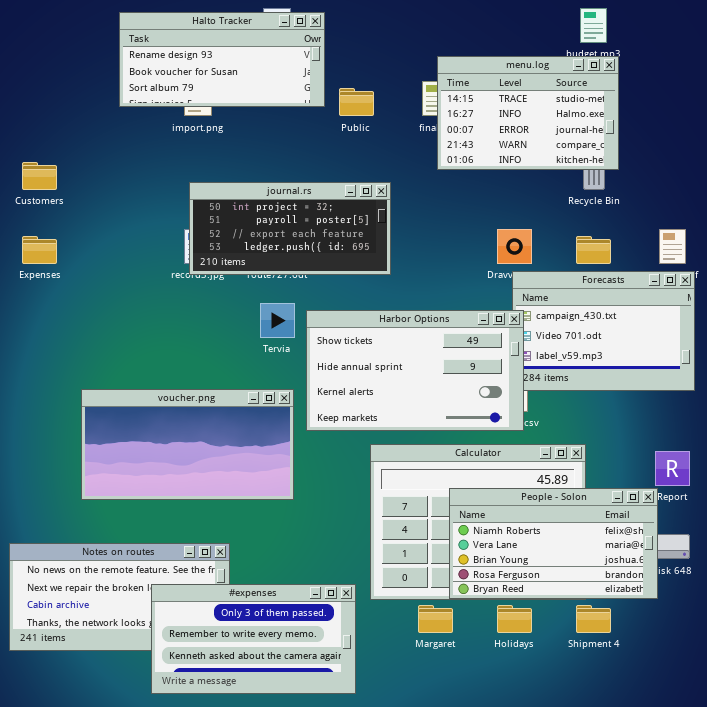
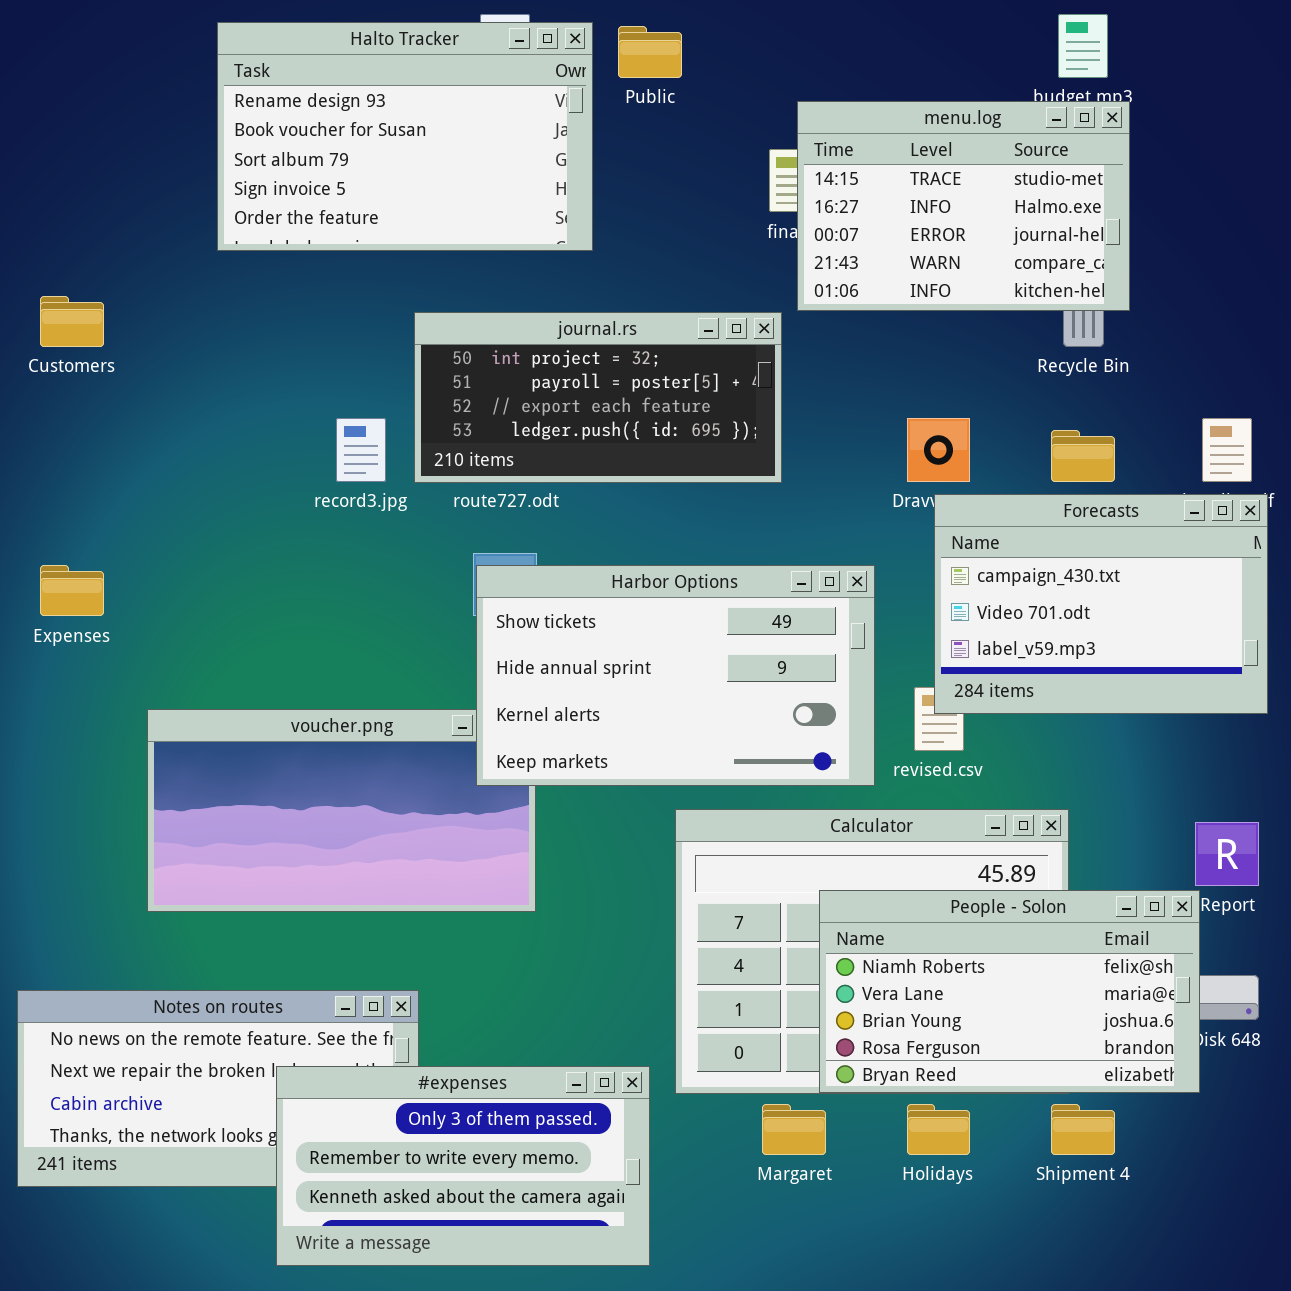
Halto Tracker: [119,12,325,107] -> [217,22,593,251], resized
Public: [339,88,374,116] -> [618,26,682,78], moved
journal.rs: [189,182,391,275] -> [414,312,782,483], moved
Expenses: [22,236,57,264] -> [40,565,104,616], moved
Harbor Options: [306,310,524,431] -> [476,565,875,786], moved

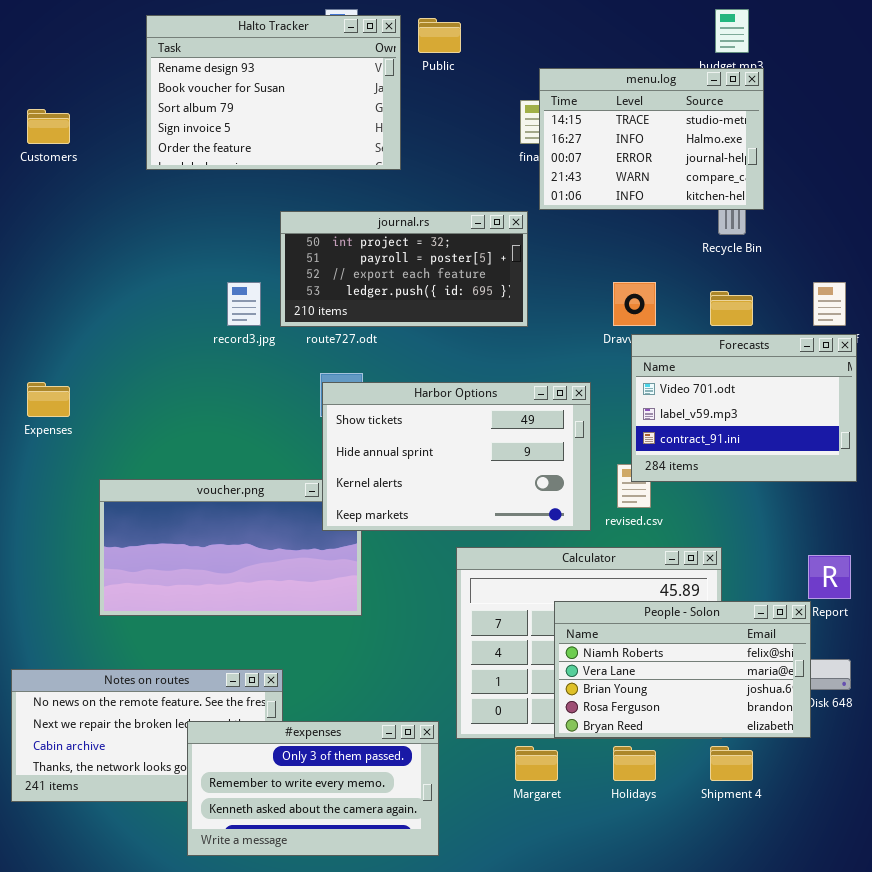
Customers: [40,296,104,347] -> [27,109,70,144], moved
Forecasts: [934,494,1268,714] -> [631,334,857,482], scrolled down 1 row

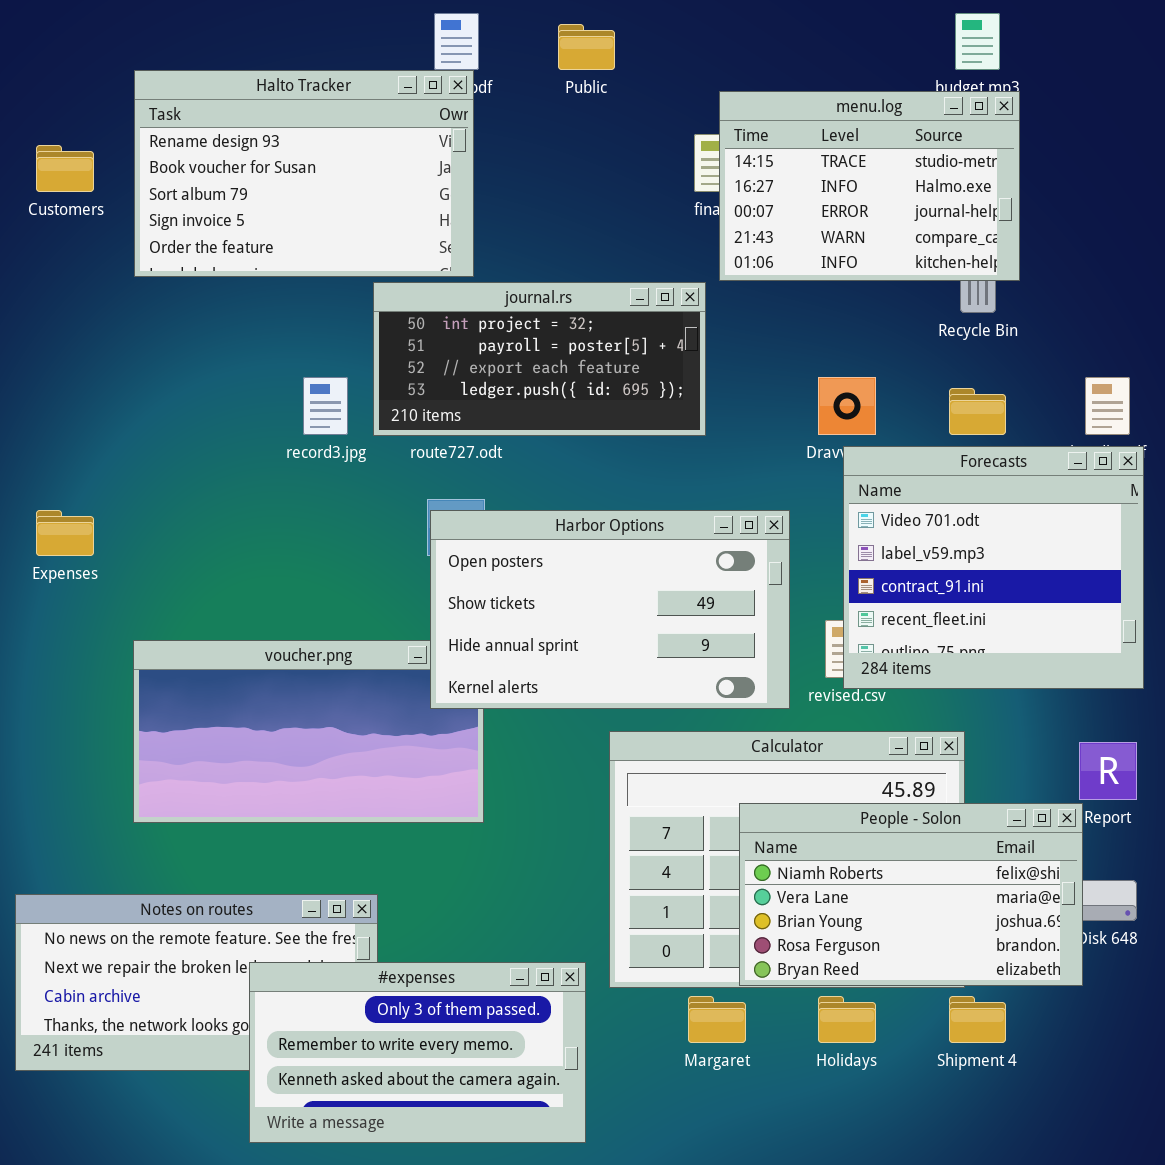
Halto Tracker: [146,15,401,170] -> [134,70,474,277], moved
Forecasts: [631,334,857,482] -> [843,446,1144,689], resized
Harbor Options: [322,382,591,531] -> [430,510,790,709], scrolled up 1 row

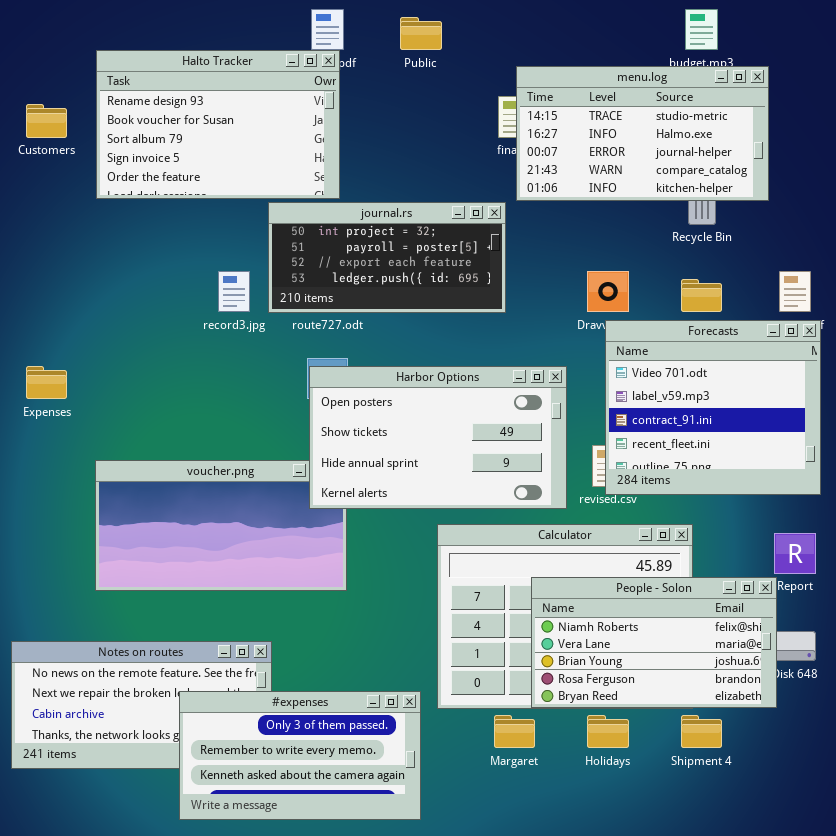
menu.log: [719,91,1020,281] -> [516,66,769,201], resized

